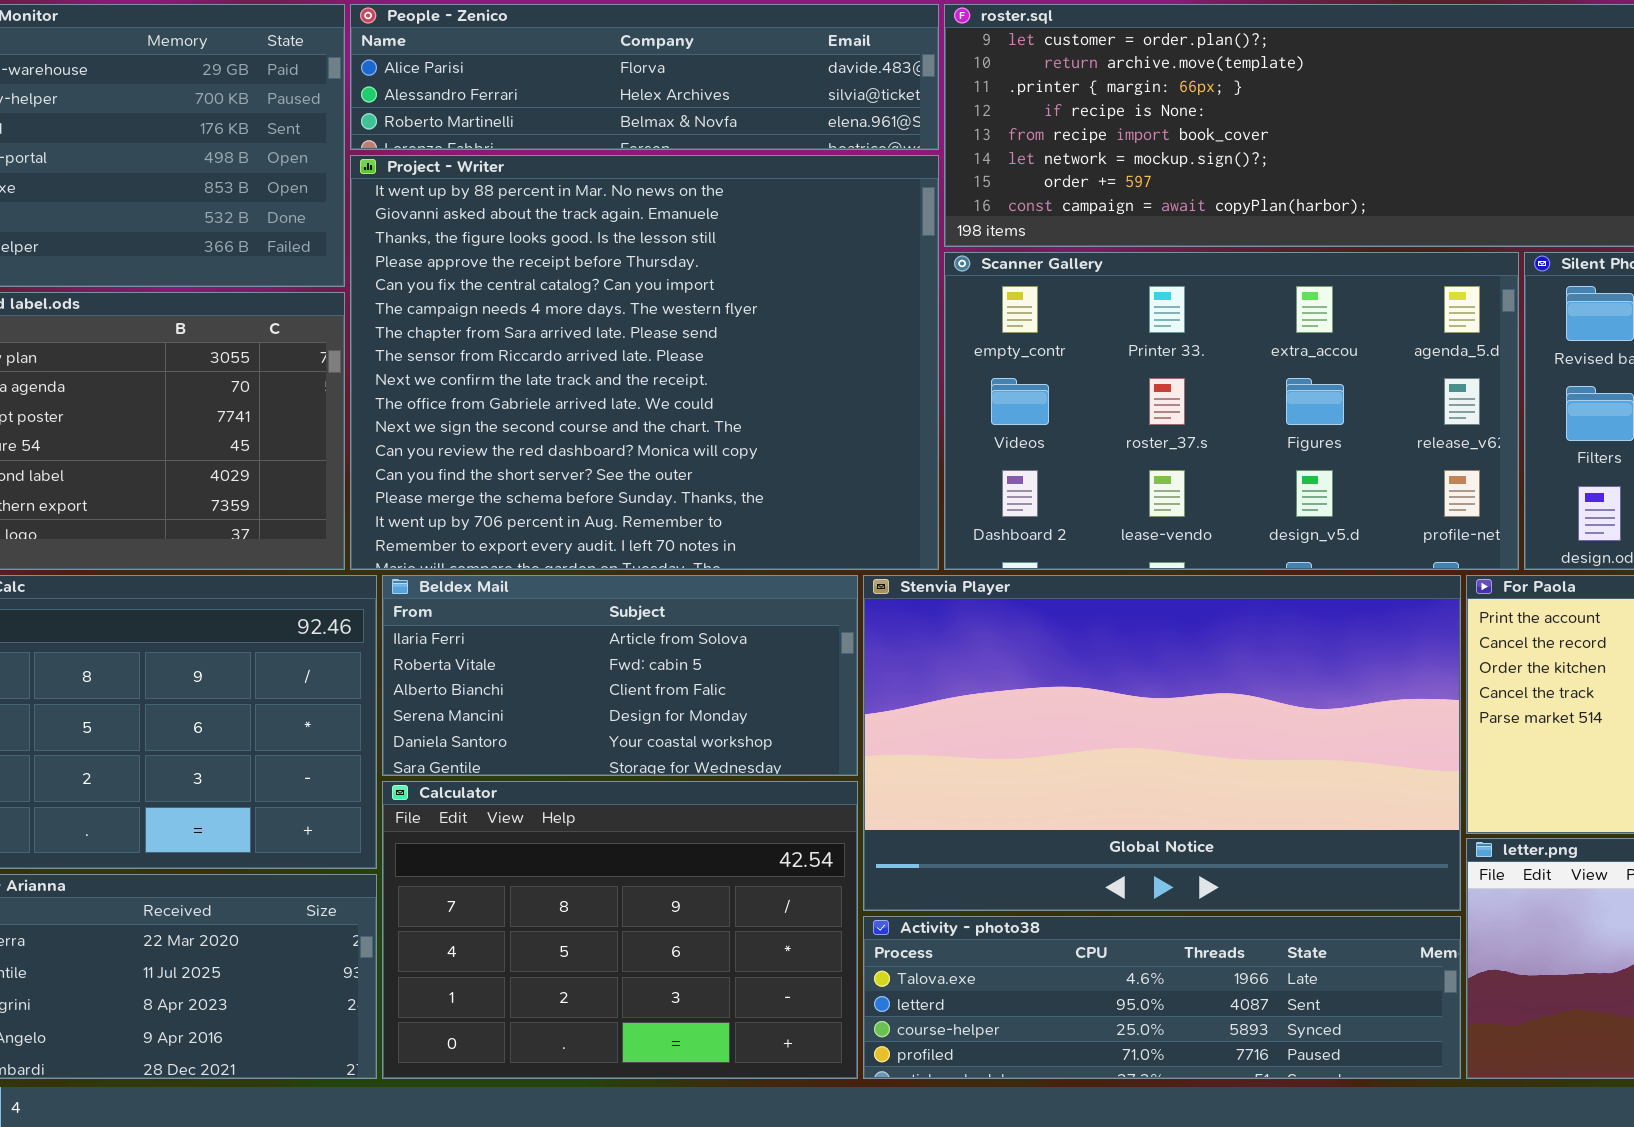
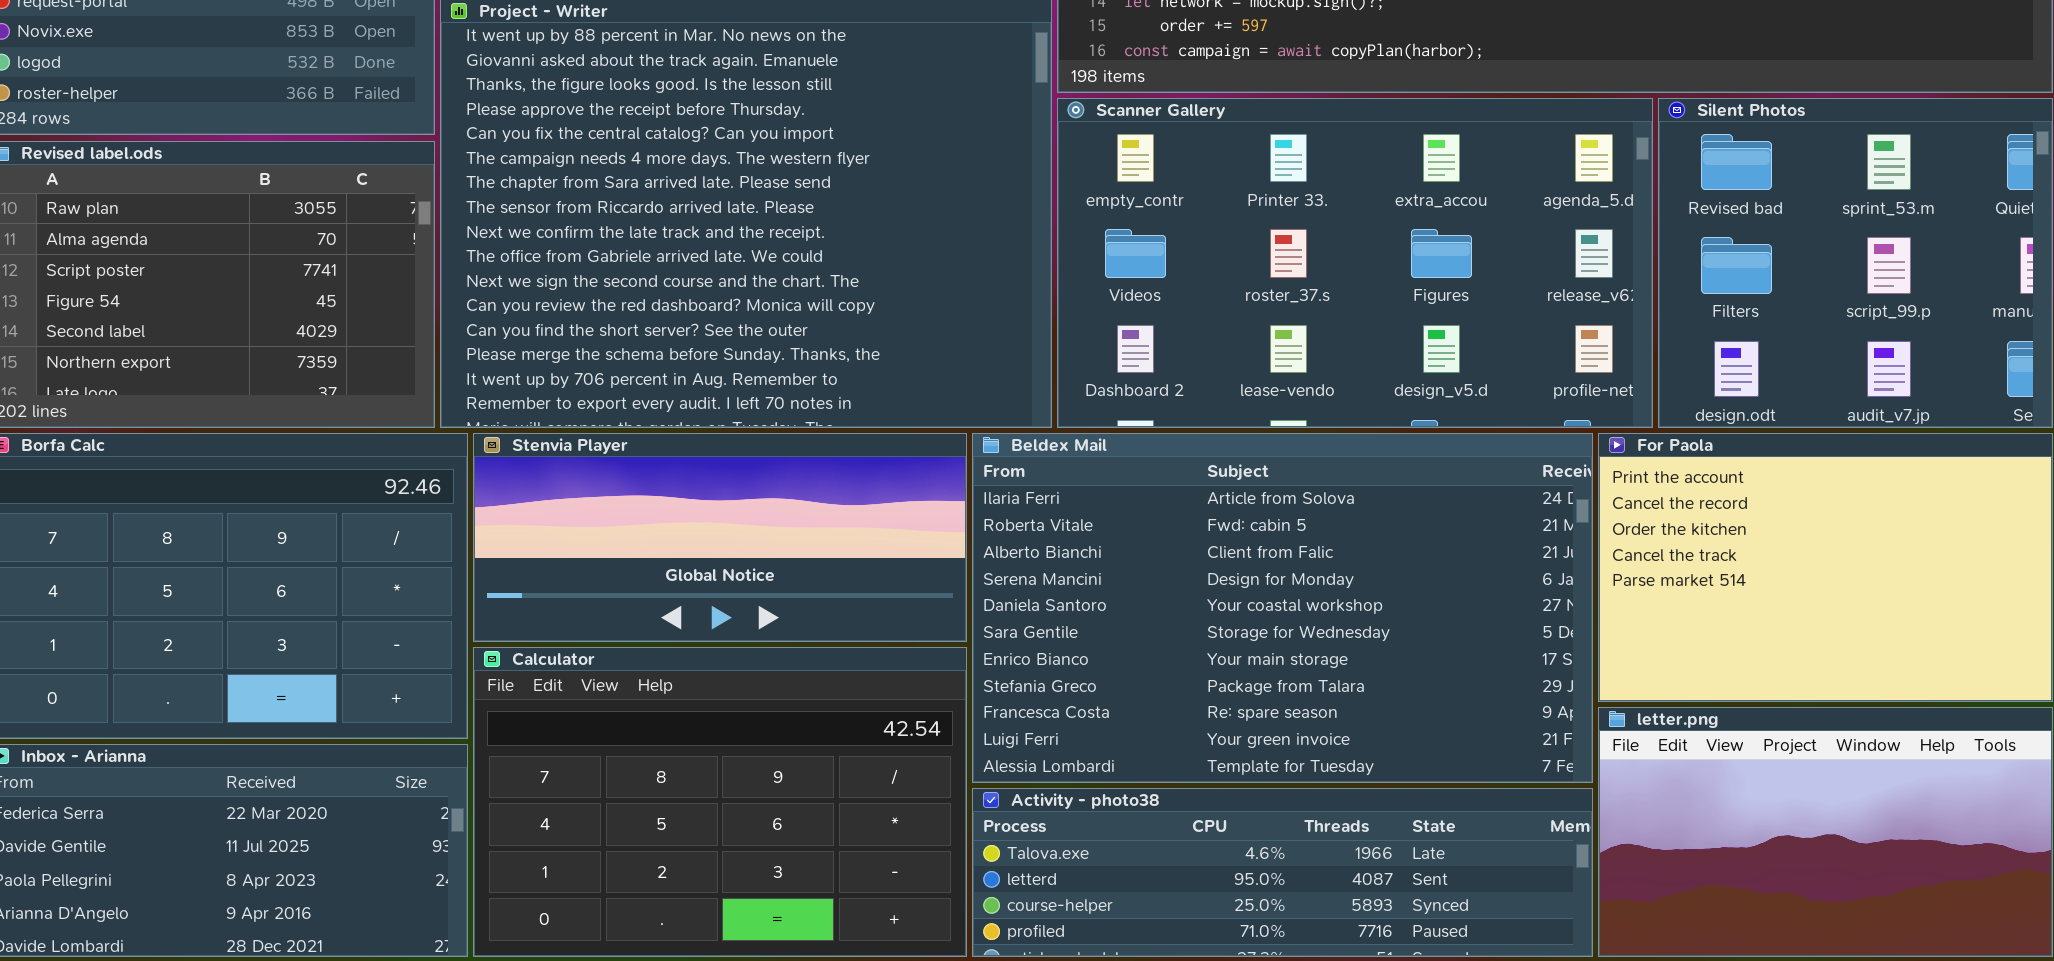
Beldex Mail: [382,575,858,776] -> [972,433,1593,783], moved, resized
Stenvia Player: [863,575,1461,911] -> [473,433,967,642], moved, resized

